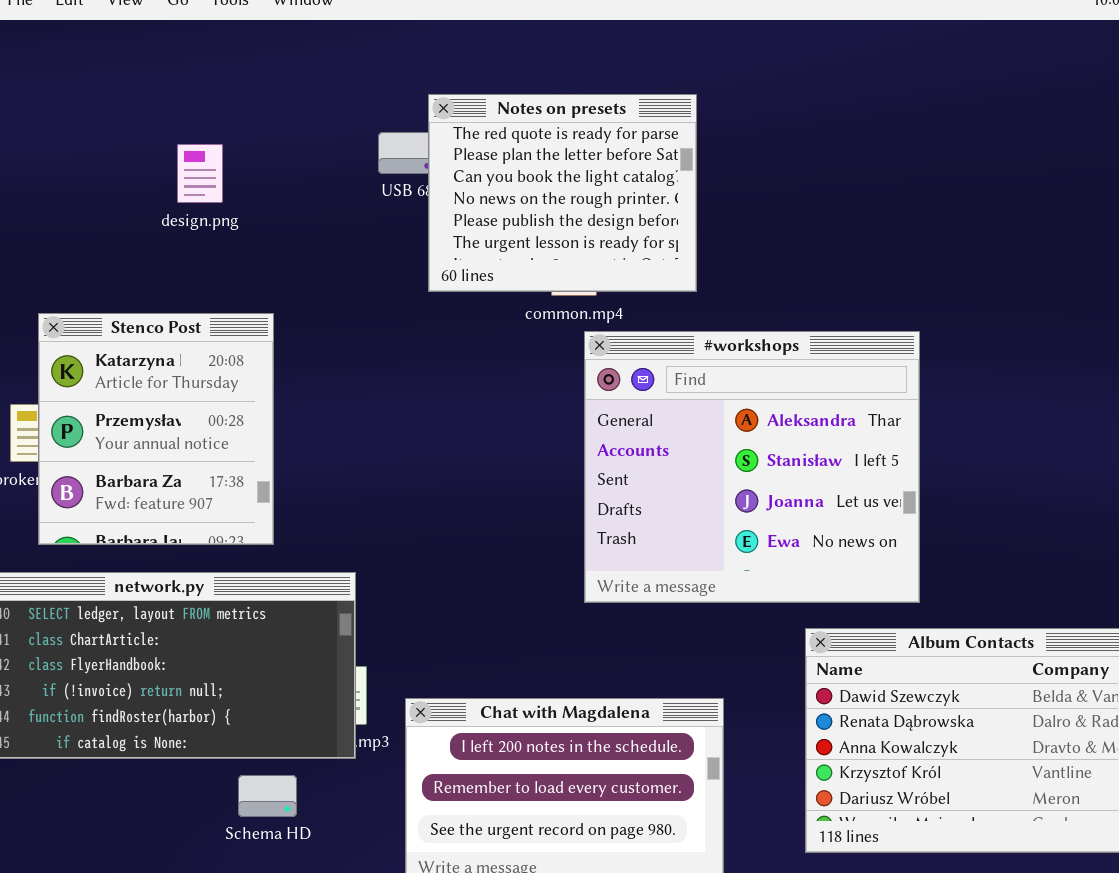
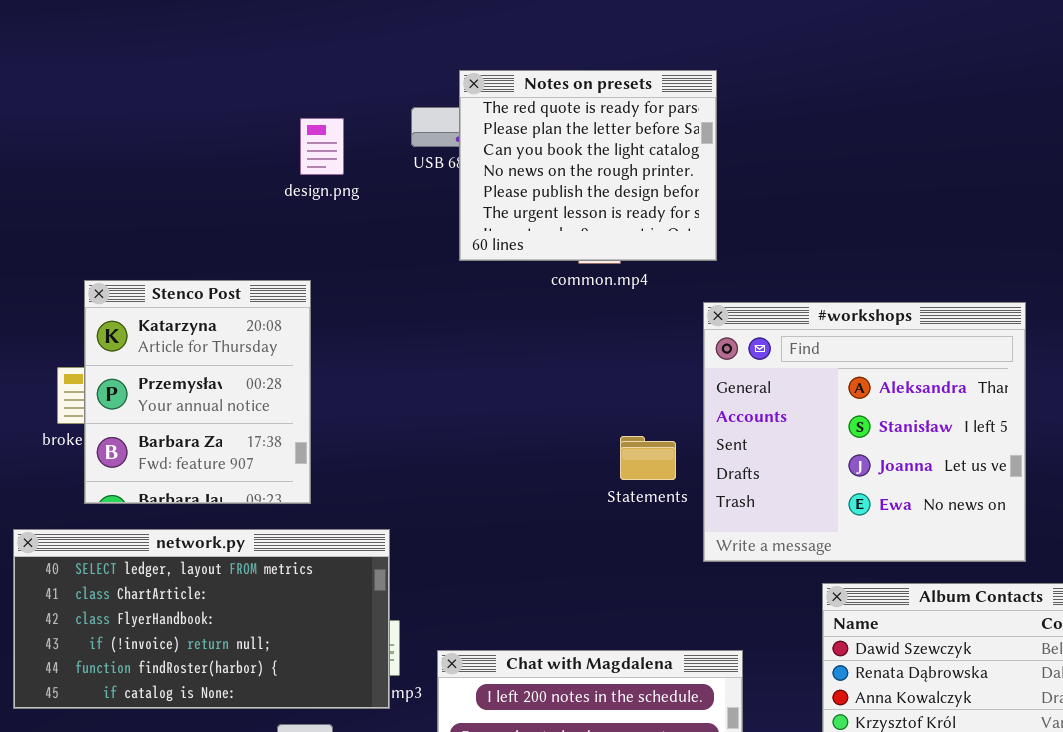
design.png: [177,144,223,203] -> [300,118,344,175], moved
#workshops: [584,331,920,603] -> [703,302,1026,562], moved

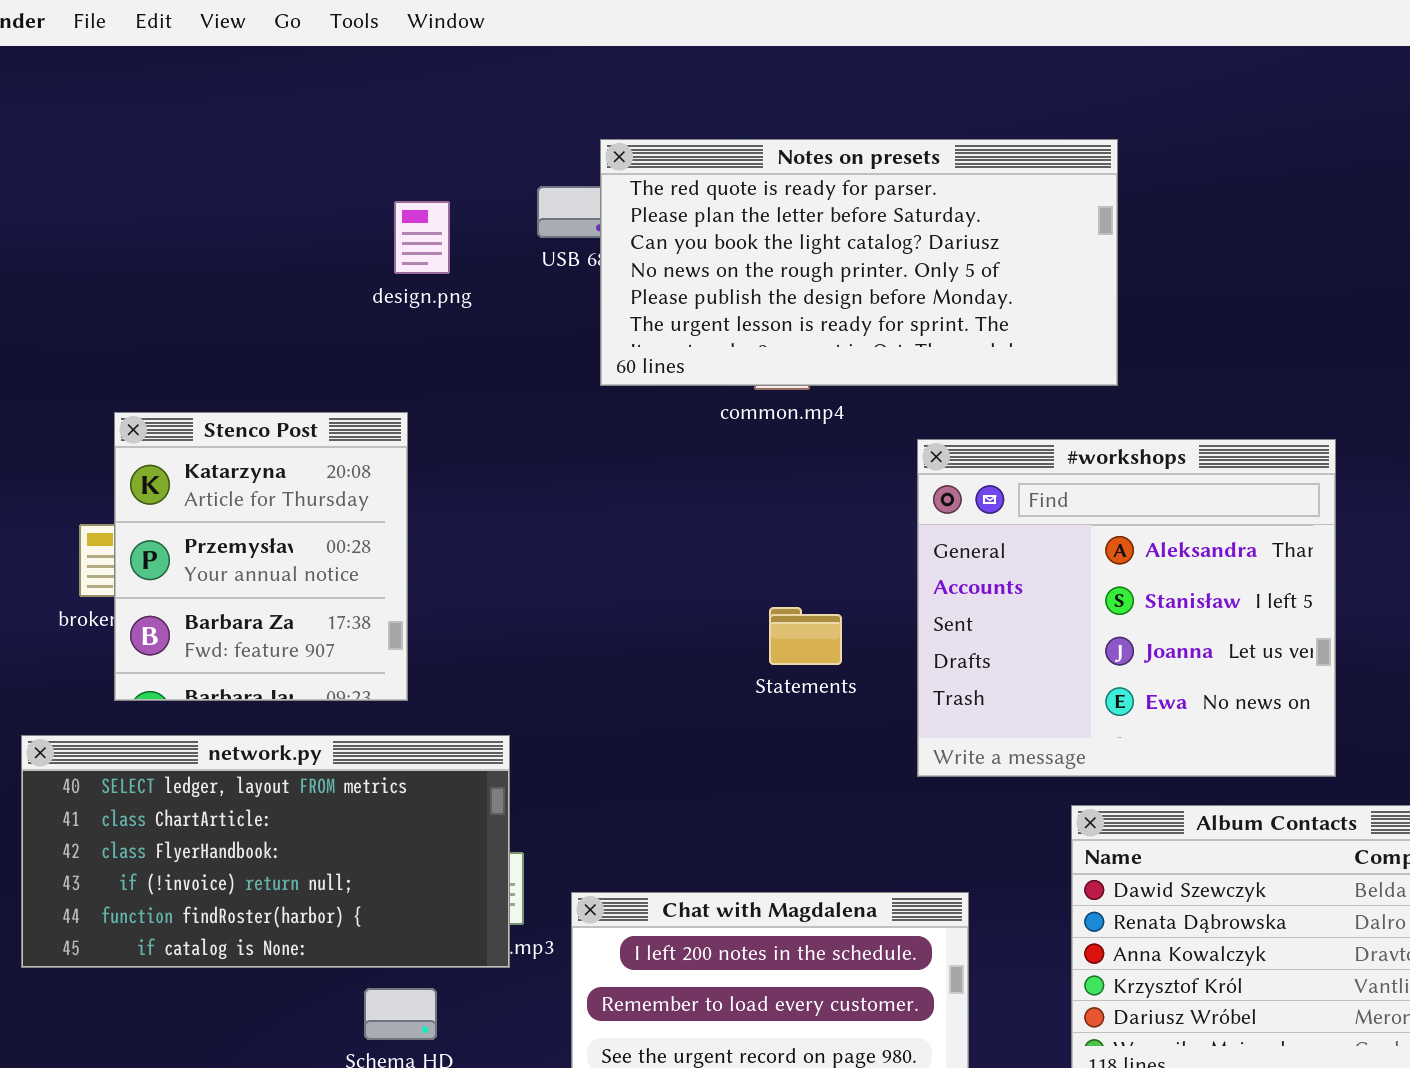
Notes on presets: [459,70,717,261] -> [600,139,1118,386], resized
Statements: [620,436,676,480] -> [769,607,842,665], moved

